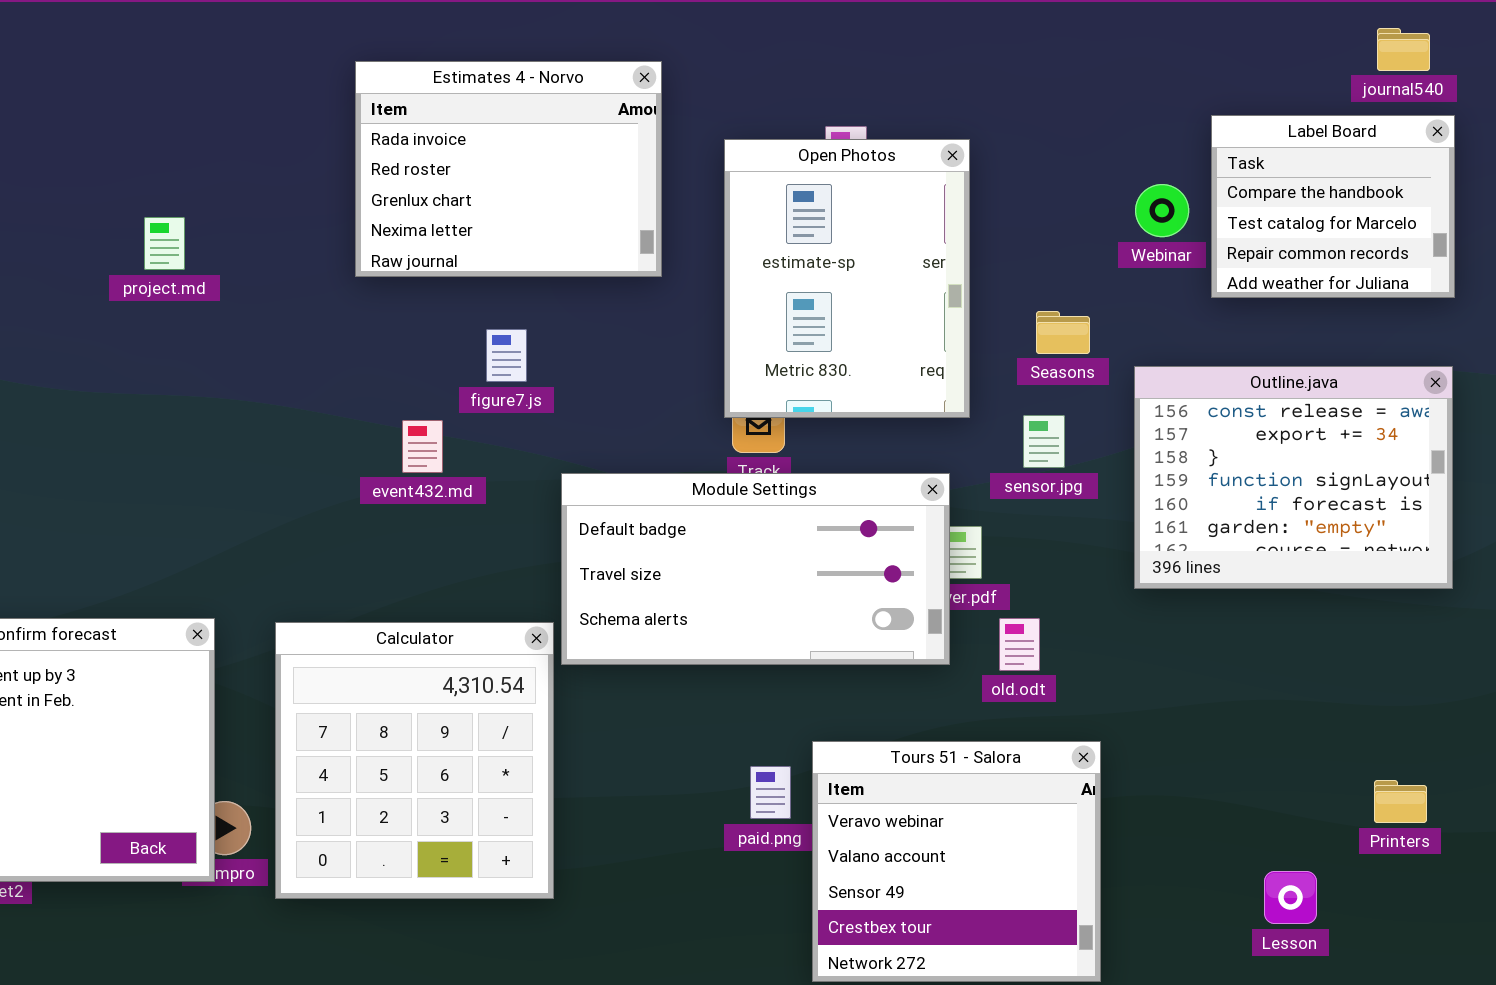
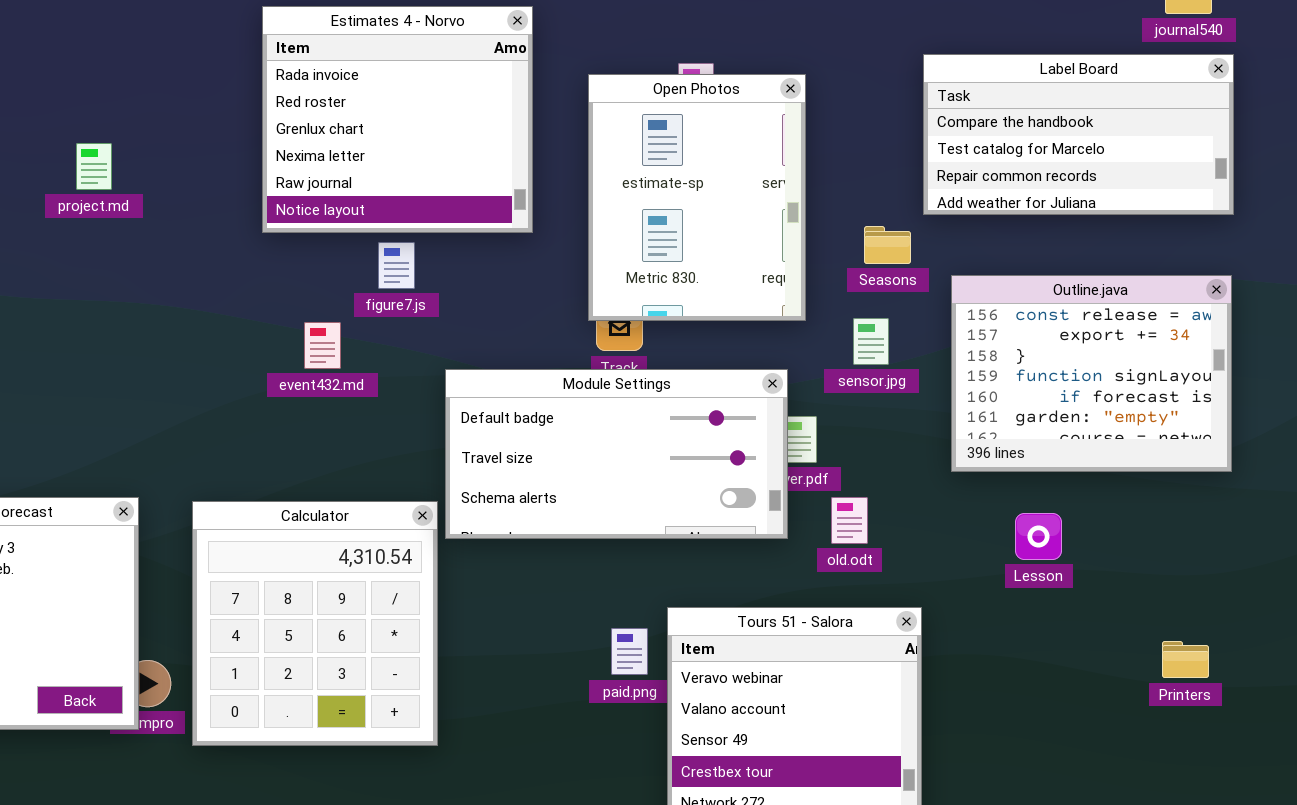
Estimates 4 - Norvo: [355,61,662,277] -> [262,6,533,233], resized
Label Board: [1211,115,1455,298] -> [923,54,1234,215], resized
Lesson: [1264,871,1317,924] -> [1015,513,1062,560], moved

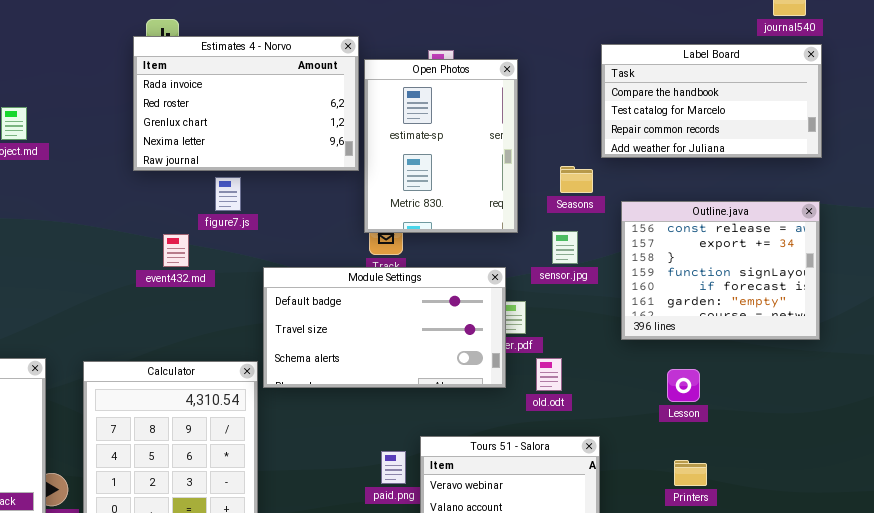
Estimates 4 - Norvo: [262,6,533,233] -> [133,36,359,171], resized
Printers: [1162,641,1209,678] -> [674,460,707,486], moved

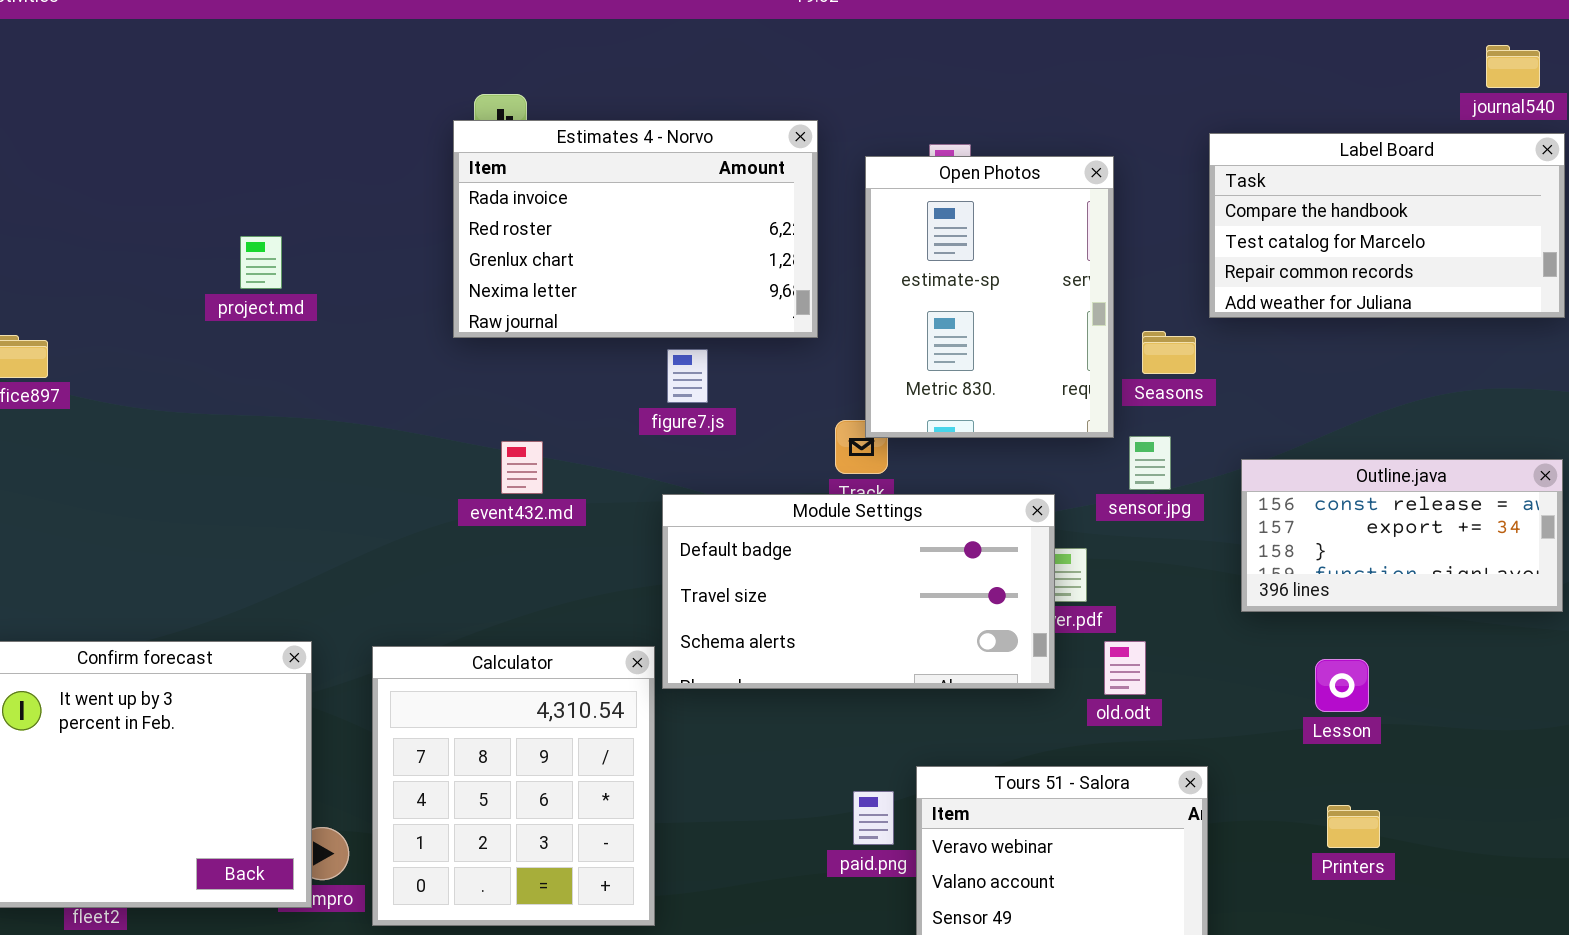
Open Photos: [364,59,518,233] -> [865,156,1114,438], moved
figure7.js: [215,177,241,211] -> [667,349,708,403], moved
Outline.java: [621,201,820,340] -> [1241,459,1563,612], resized

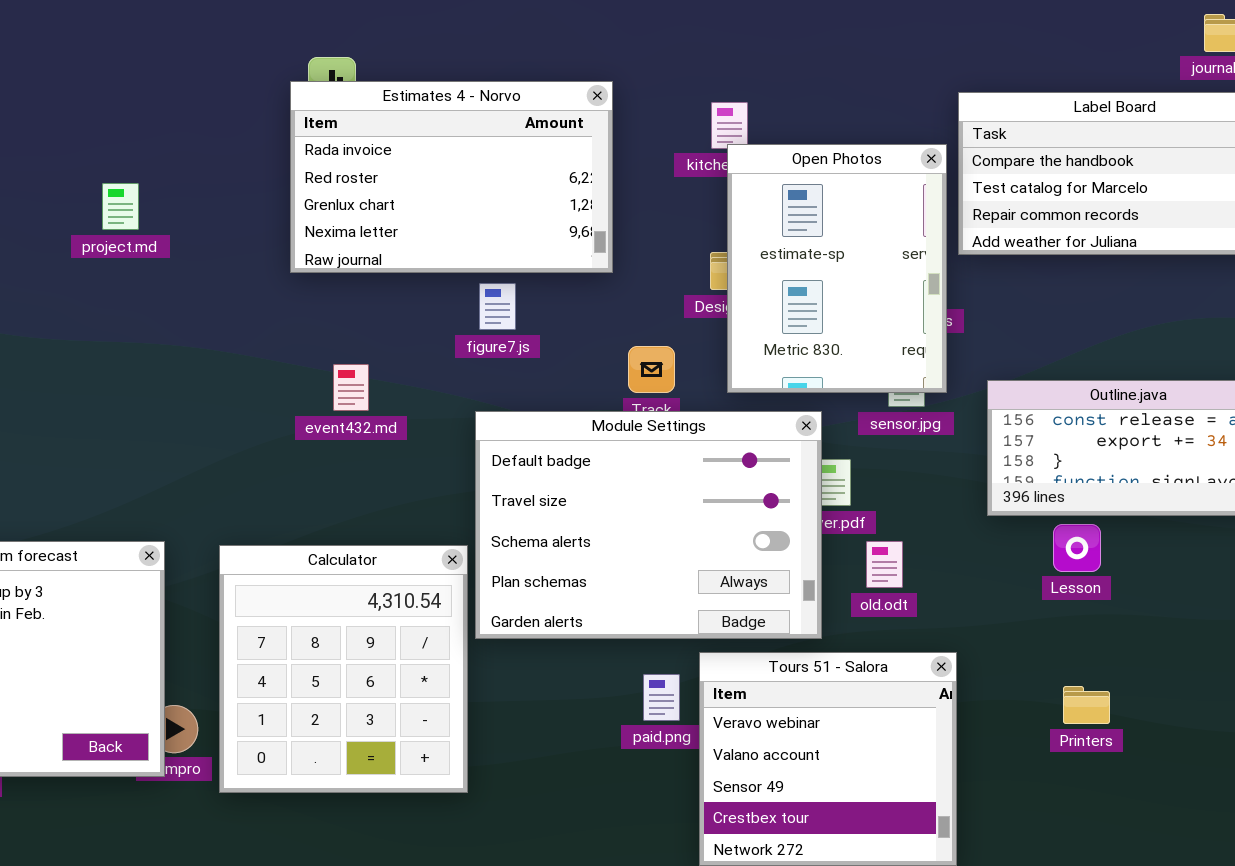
Open Photos: [865,156,1114,438] -> [727,144,947,393], moved
Module Settings: [662,494,1055,689] -> [475,411,822,639], resized
Lesson: [1315,659,1369,712] -> [1053,524,1101,572], moved

